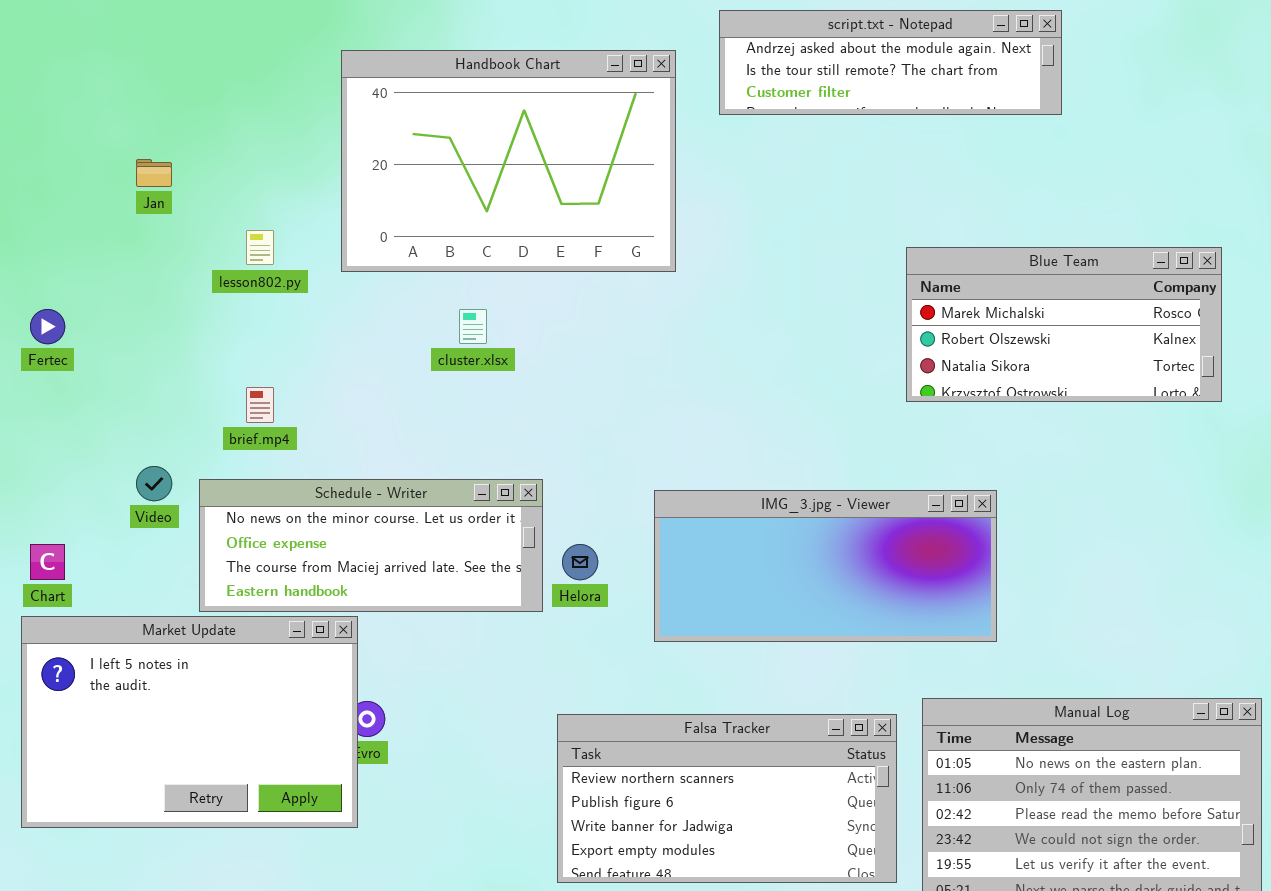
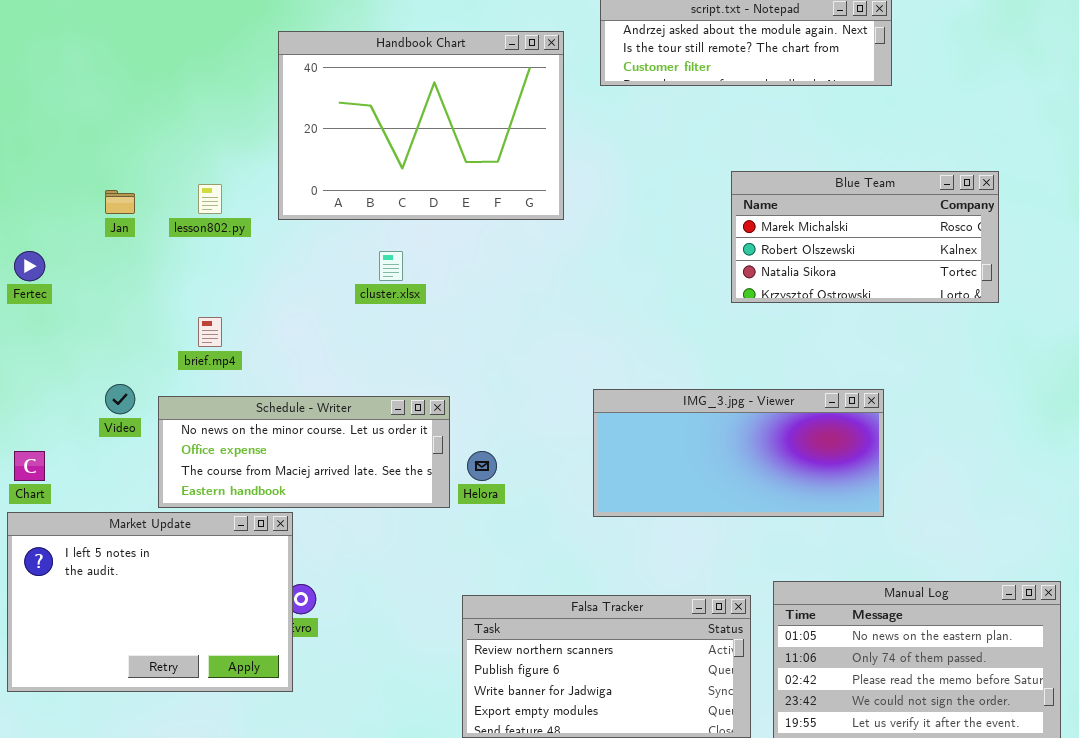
Jan: [136,159,172,187] -> [105,190,135,214], moved
Blue Team: [906,247,1222,402] -> [731,171,999,303], moved
IMG_3.jpg - Viewer: [654,490,997,642] -> [593,389,884,517], moved

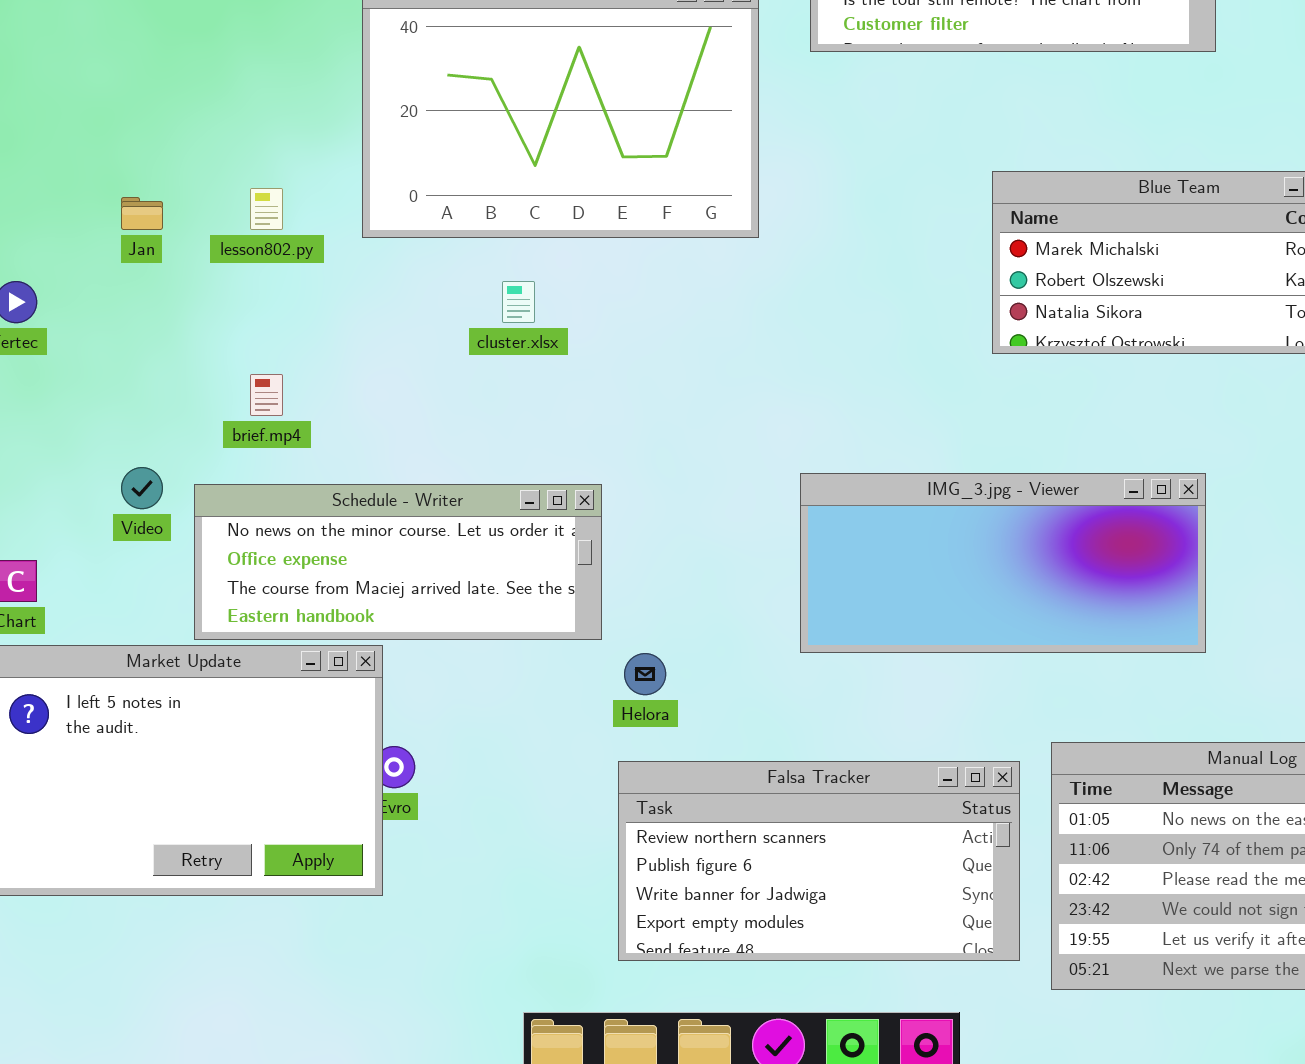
Helora: [467,451,497,481] -> [624,653,666,695], moved

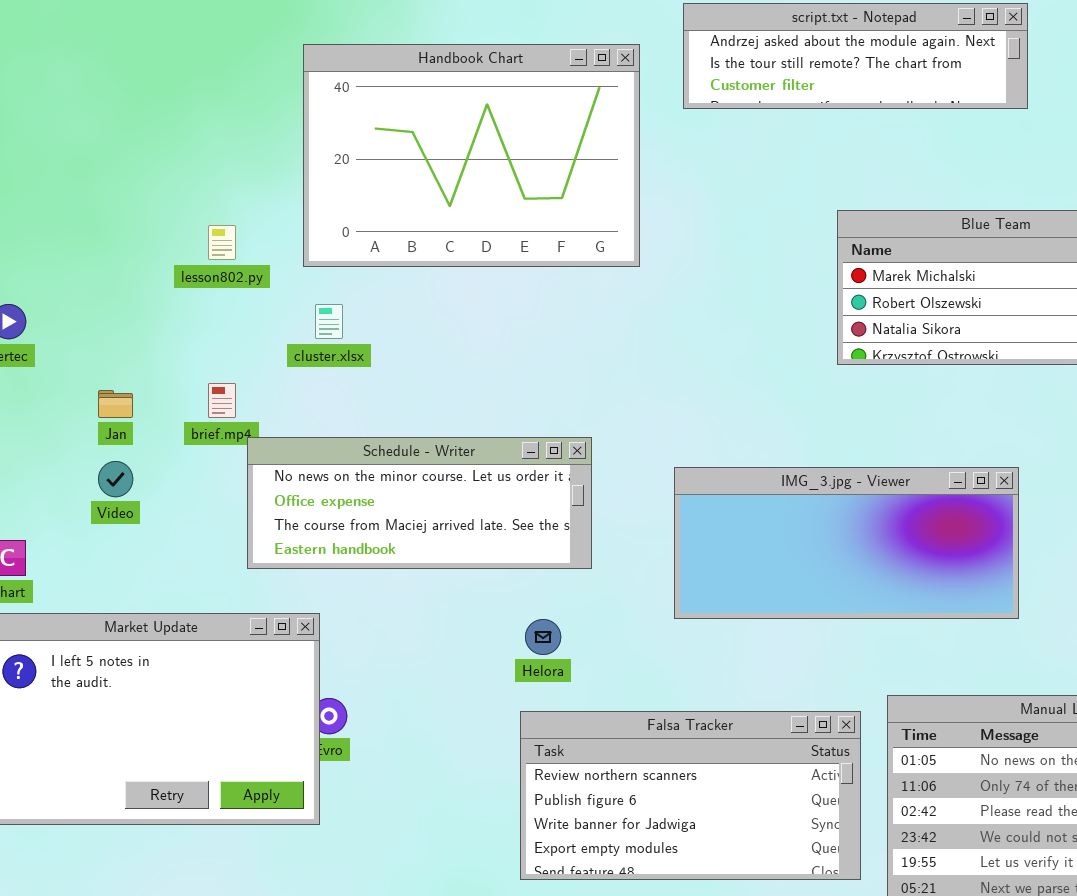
Jan: [121,197,163,230] -> [98,390,133,418], moved
cluster.xlsx: [502,281,535,323] -> [315,304,343,339], moved
Schedule - Writer: [194,484,602,640] -> [247,437,592,569], moved

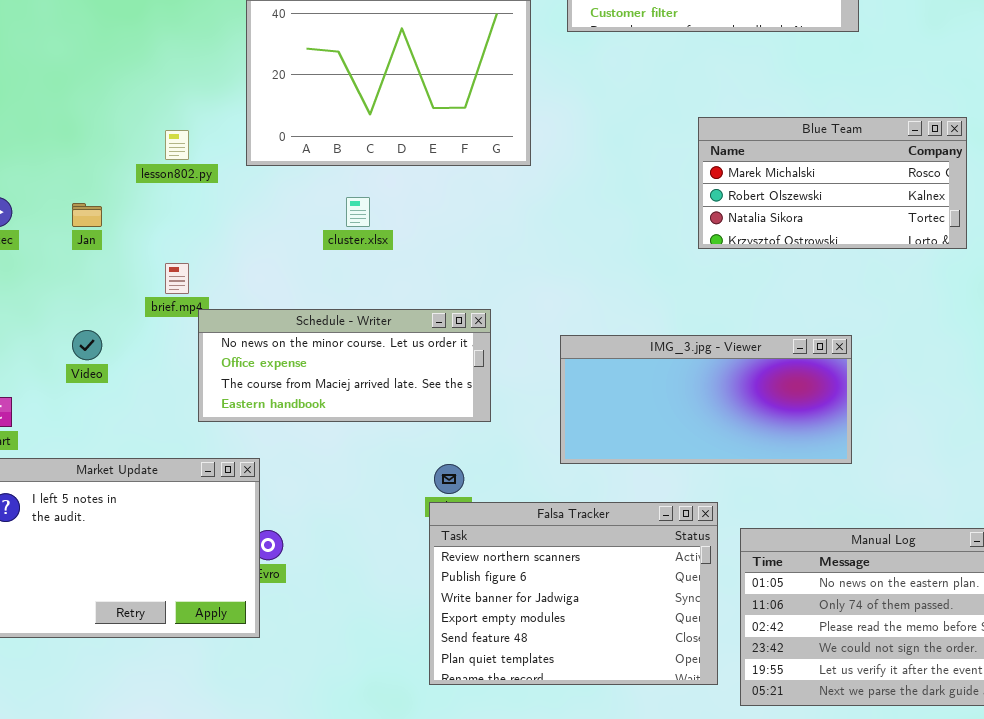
cluster.xlsx: [315,304,343,339] -> [346,197,370,227], moved
Jan: [98,390,133,418] -> [72,203,102,227], moved
Falsa Tracker: [520,711,861,880] -> [429,502,718,685], resized

